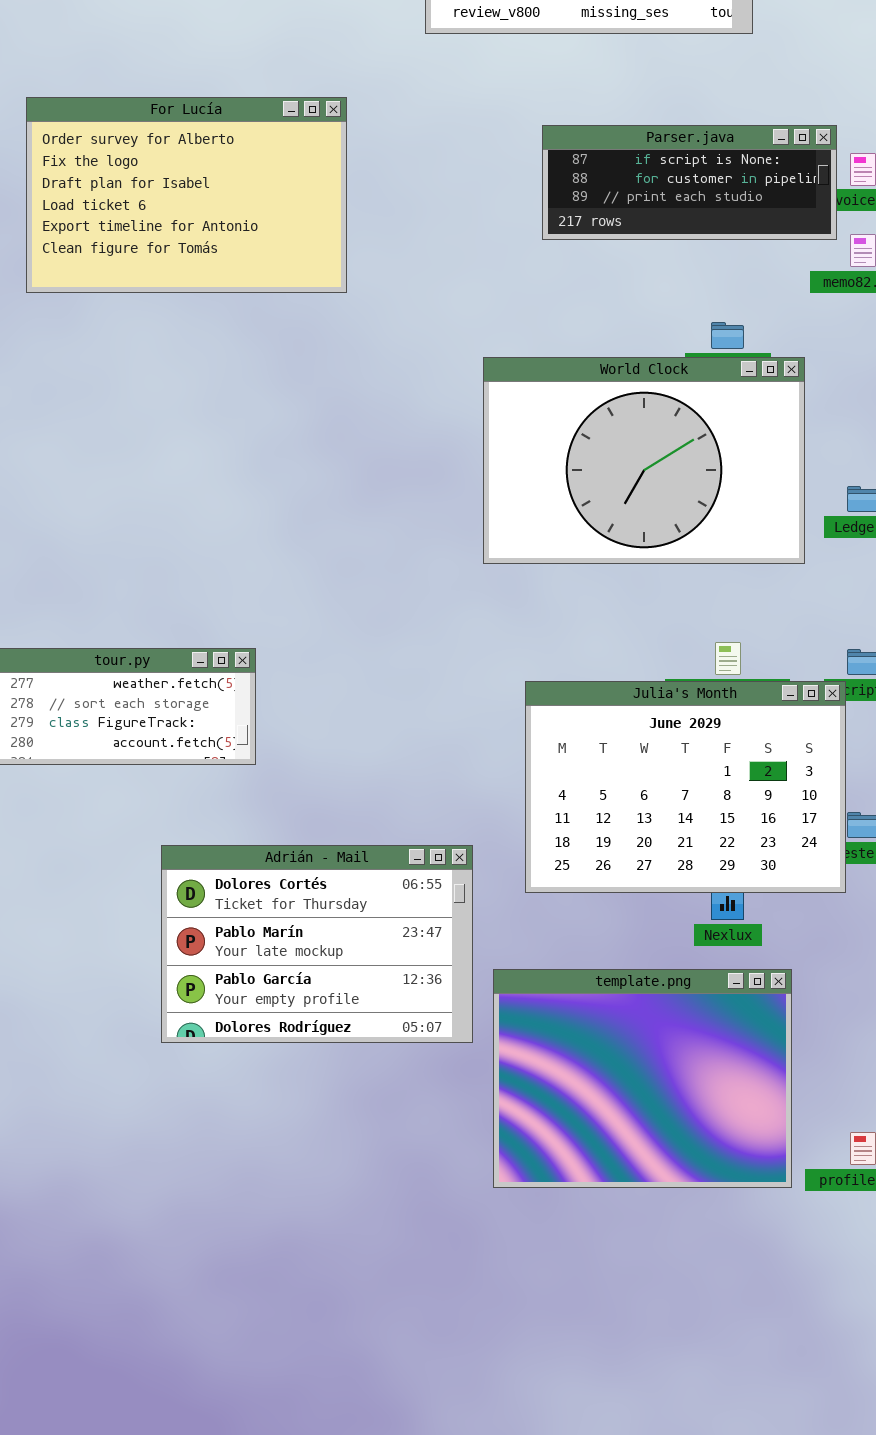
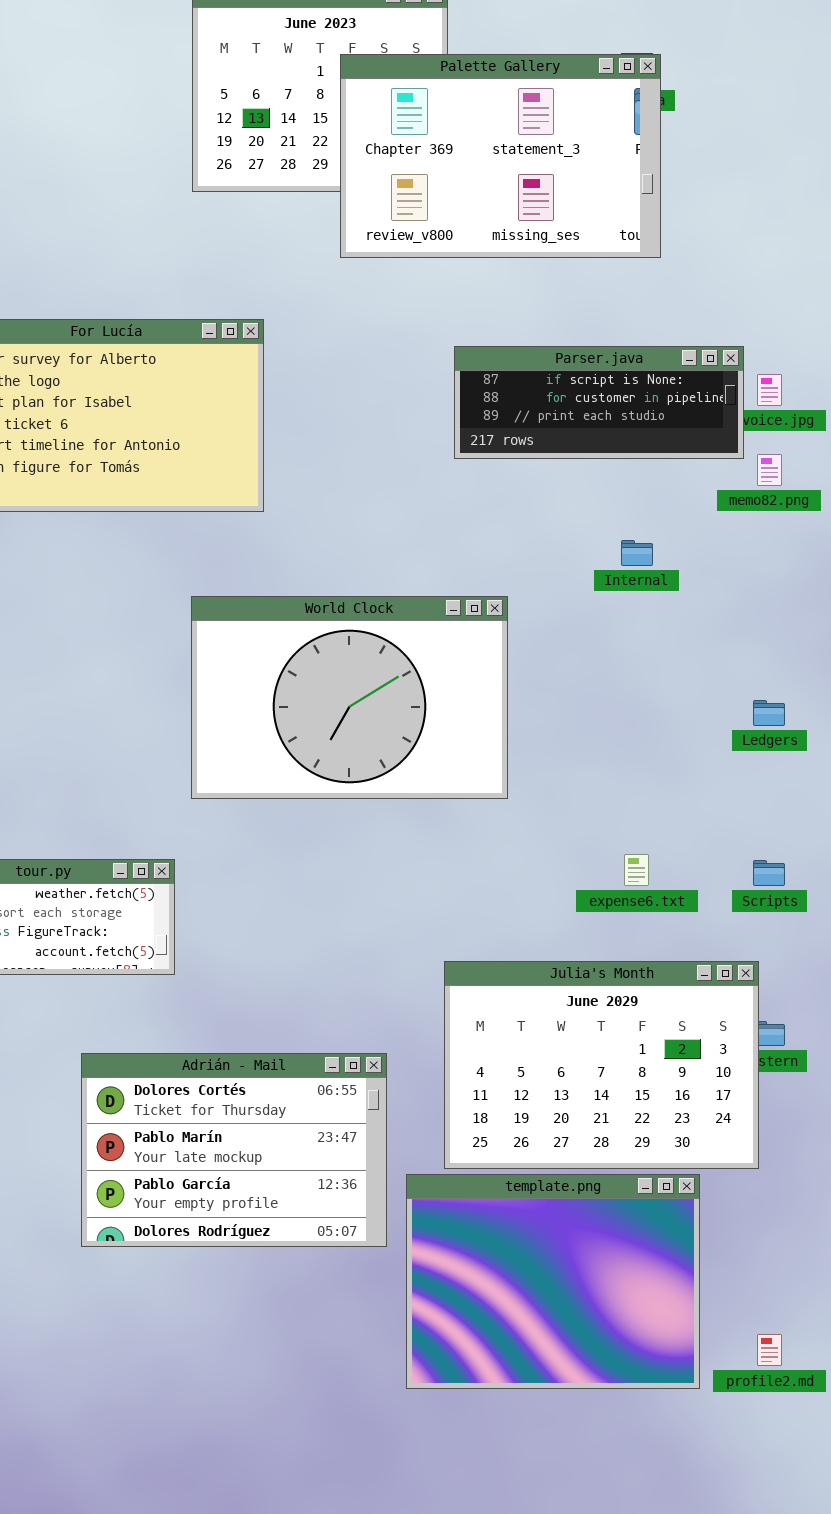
World Clock: [483,357,805,564] -> [191,596,508,799], moved
Julia's Month: [525,681,846,893] -> [444,961,759,1169], moved

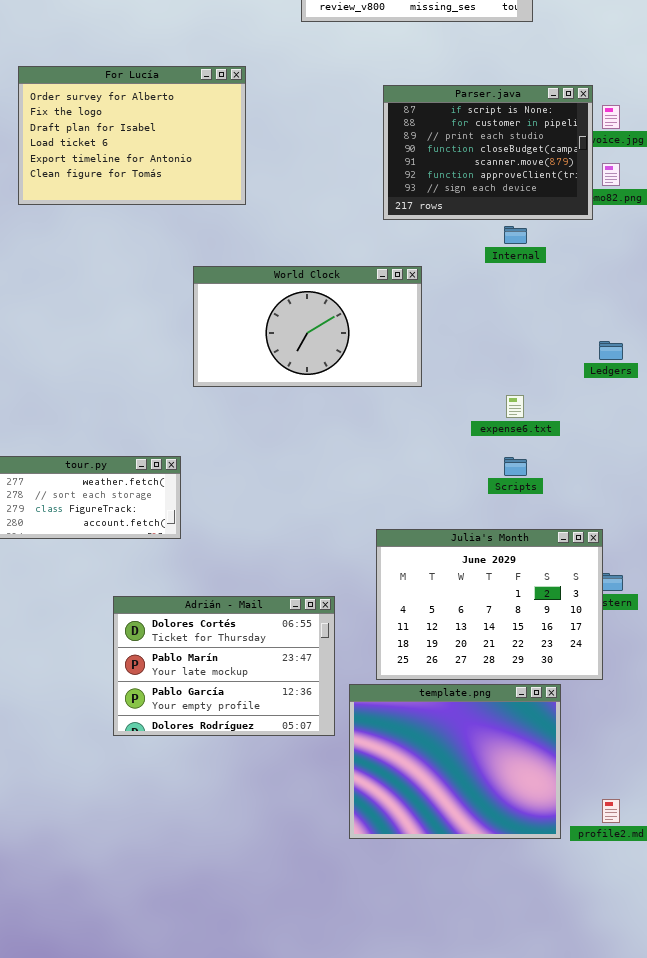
Parser.java: [454,346,744,459] -> [383,85,593,220], resized
World Clock: [191,596,508,799] -> [193,266,422,387], resized
expense6.txt: [624,854,649,886] -> [506,395,524,418], moved
Scripts: [753,860,785,886] -> [504,457,527,476], moved

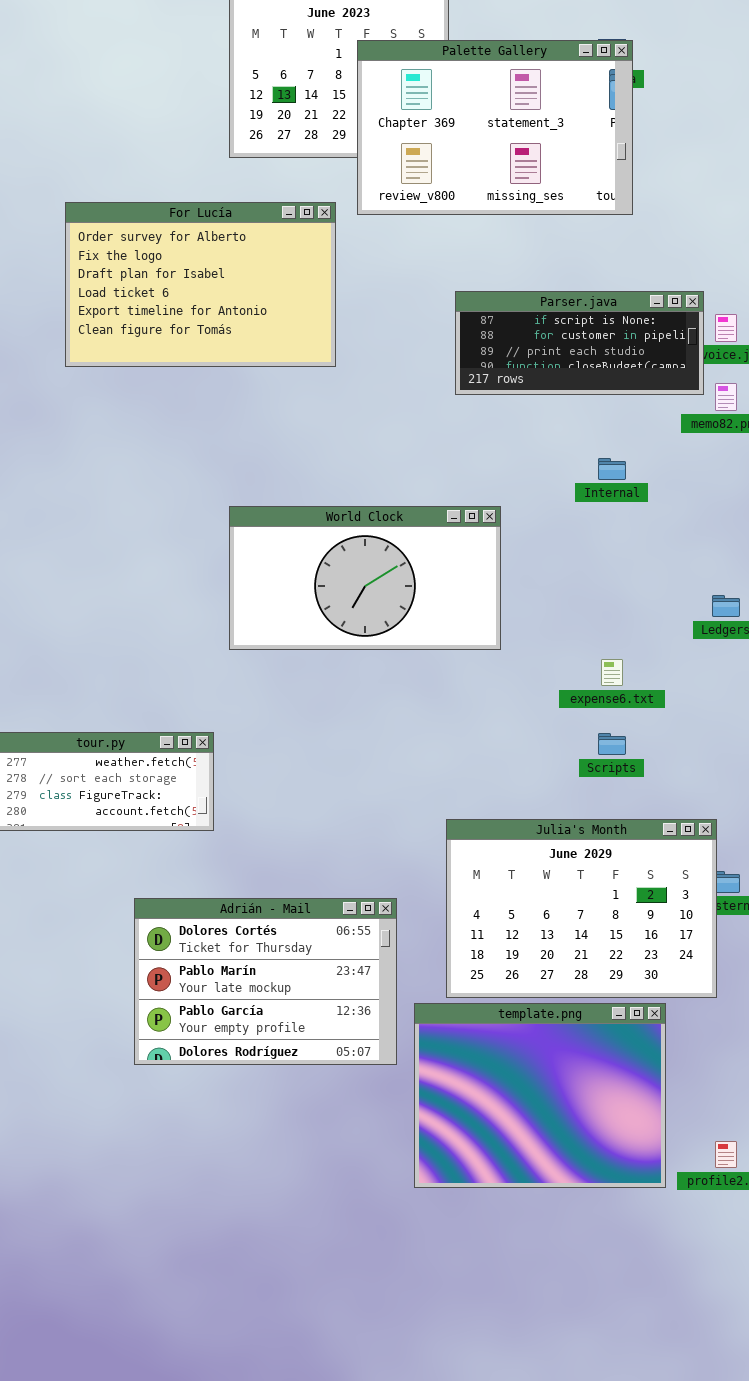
For Lucía: [18,66,246,205] -> [65,202,336,367], moved
Parser.java: [383,85,593,220] -> [455,291,704,395], resized

